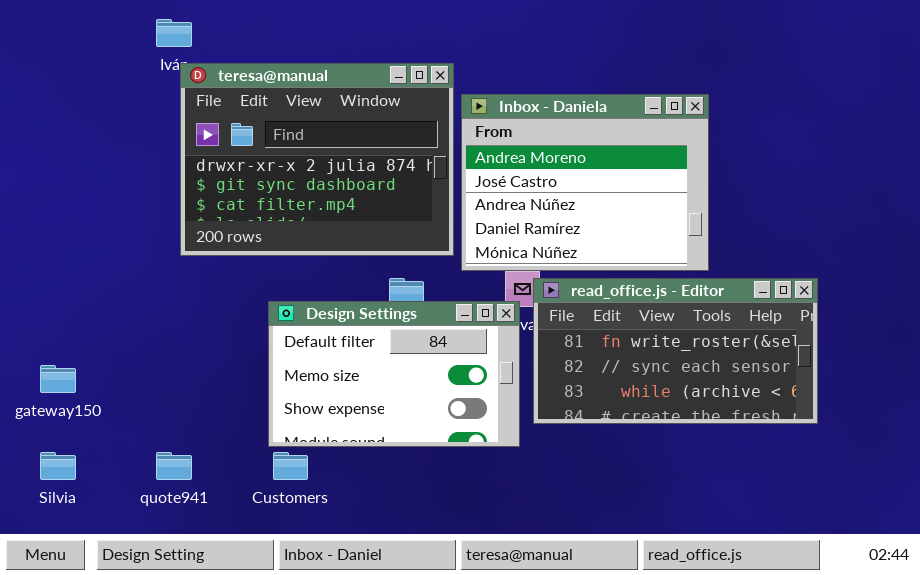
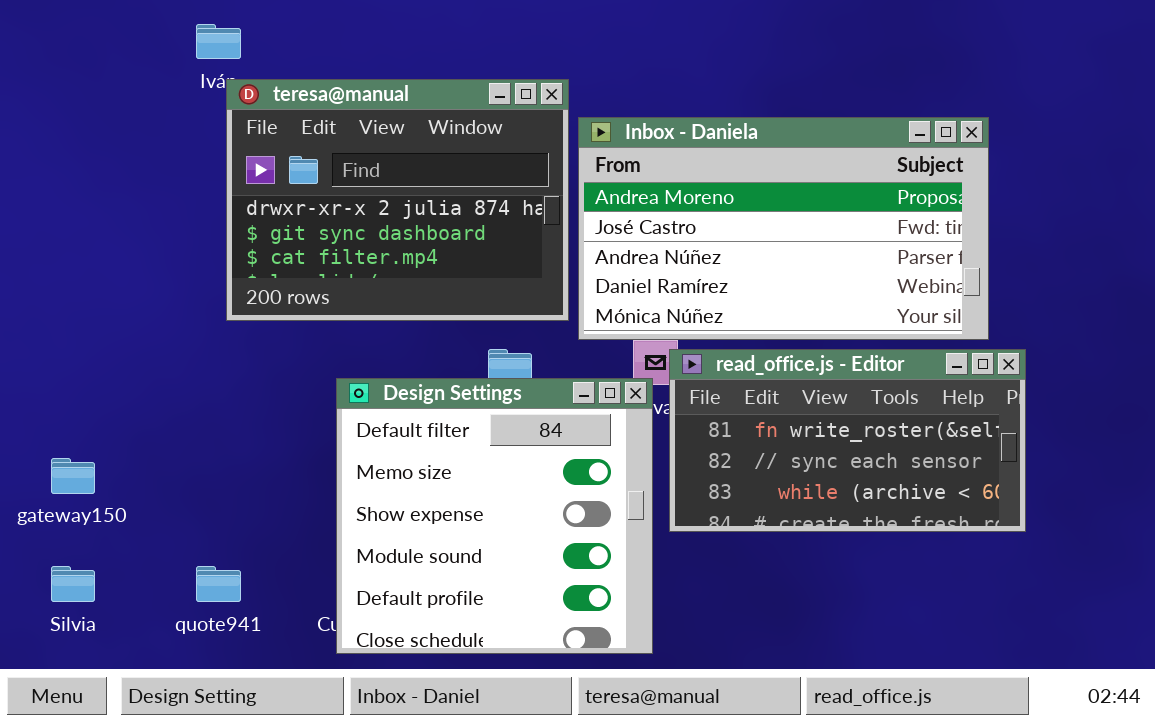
Inbox - Daniela: [461,94,709,271] -> [578,117,989,340], resized
Design Settings: [268,301,520,447] -> [336,378,653,654], resized

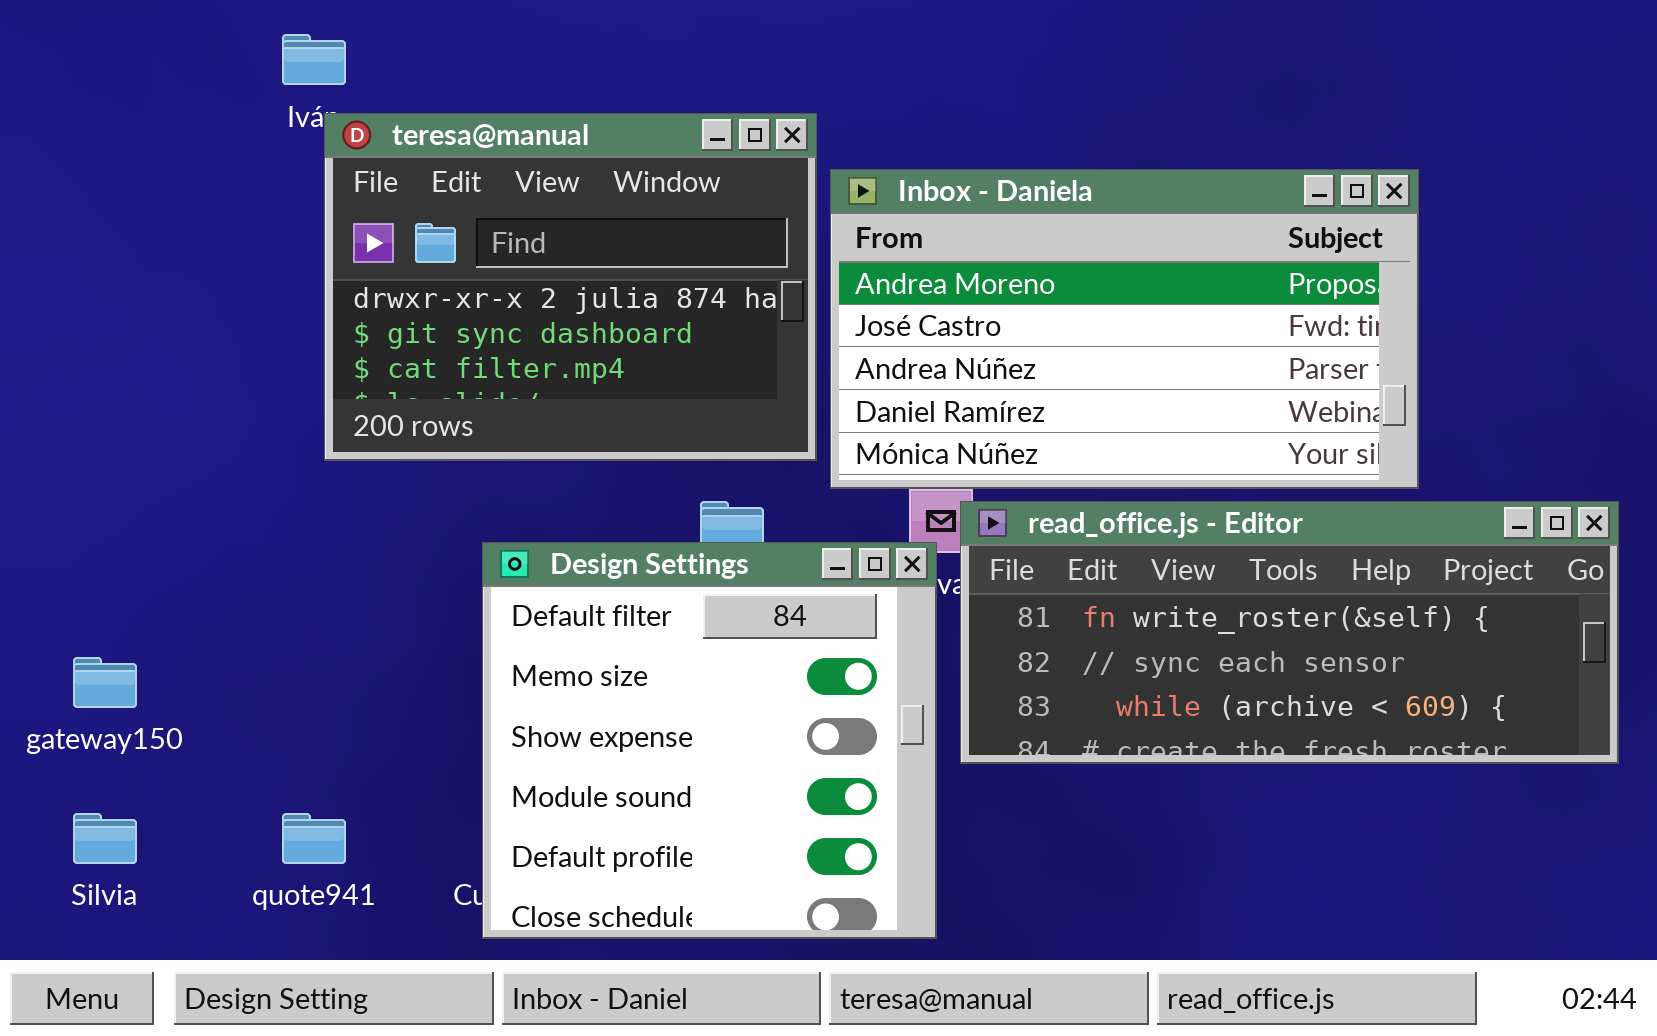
read_office.js - Editor: [669,349,1026,532] -> [960,501,1619,764], resized

